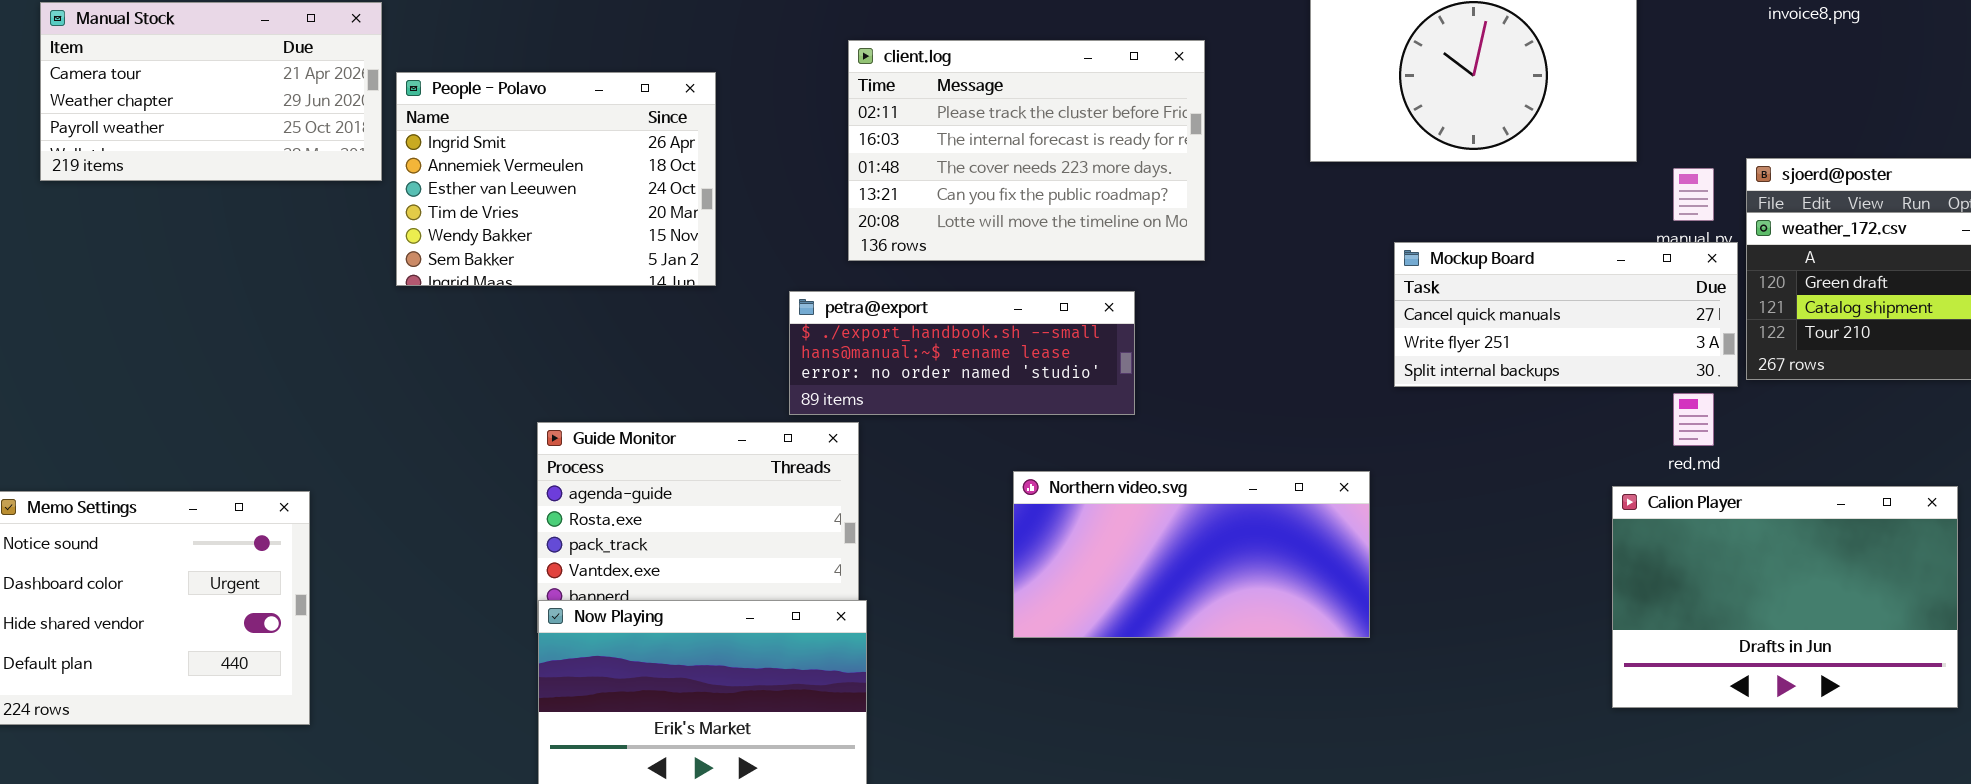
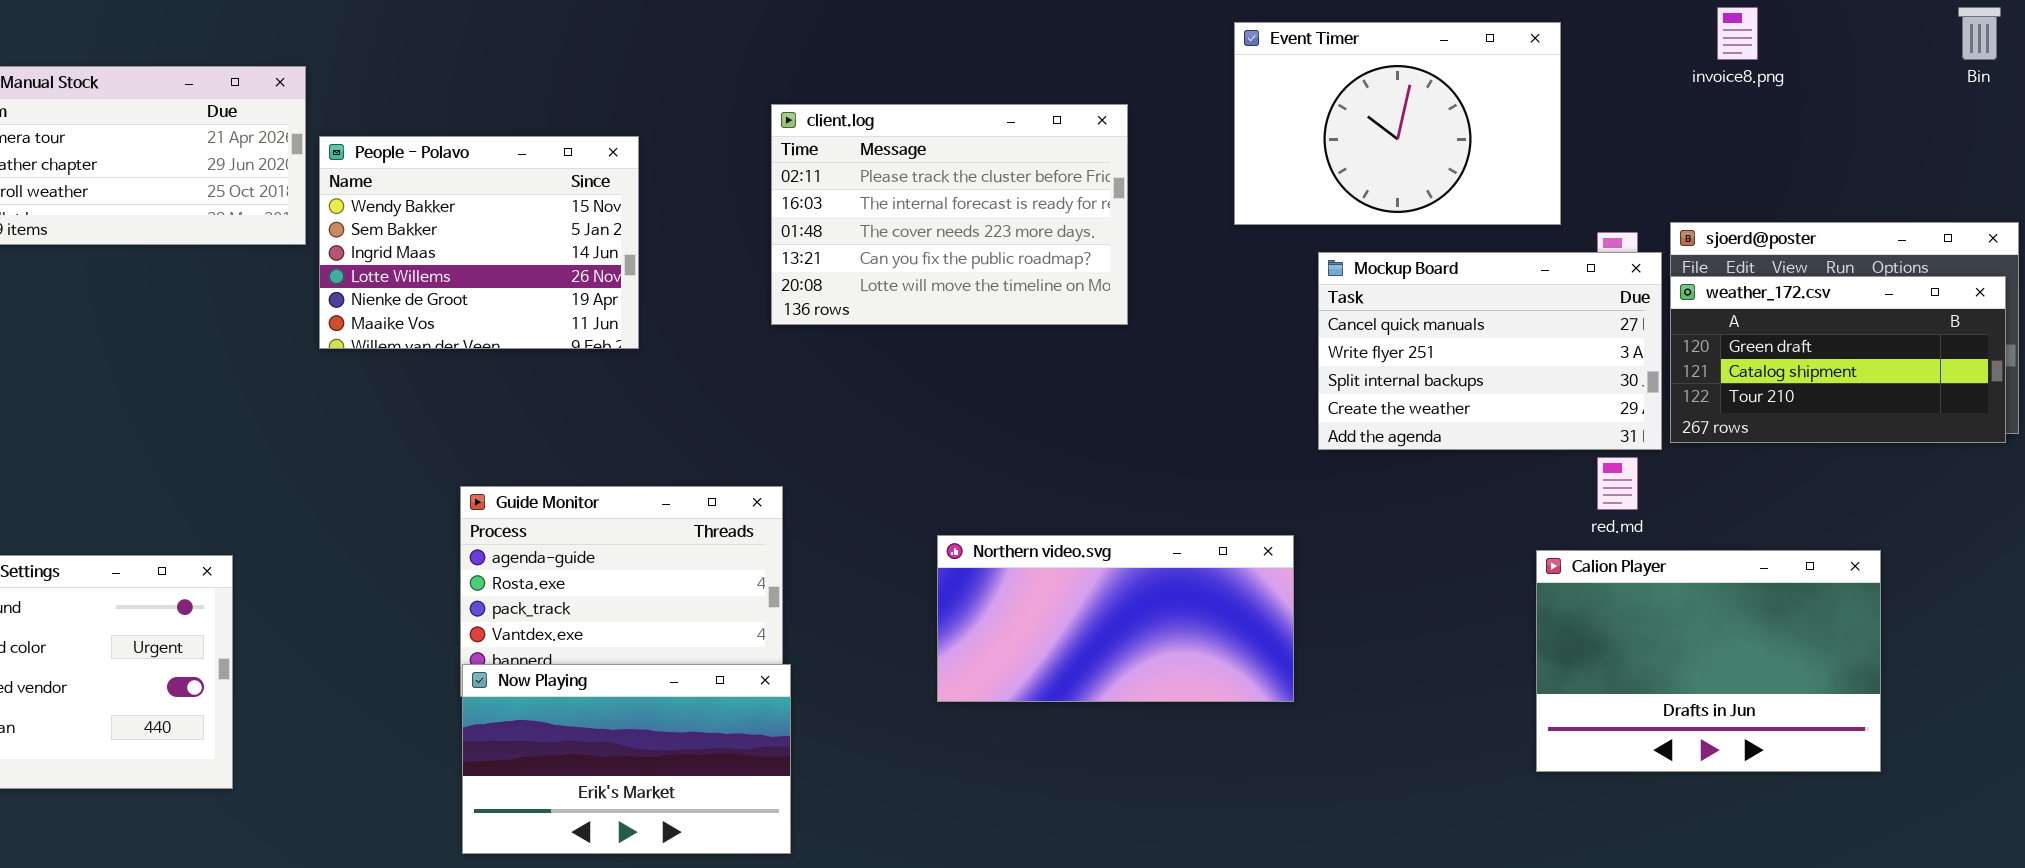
People - Polavo: [396,72,716,286] -> [319,136,639,349], scrolled down 4 rows
Mockup Board: [1394,242,1738,387] -> [1318,252,1662,450], resized
petra@export: [789,291,1135,415] -> none, closed

